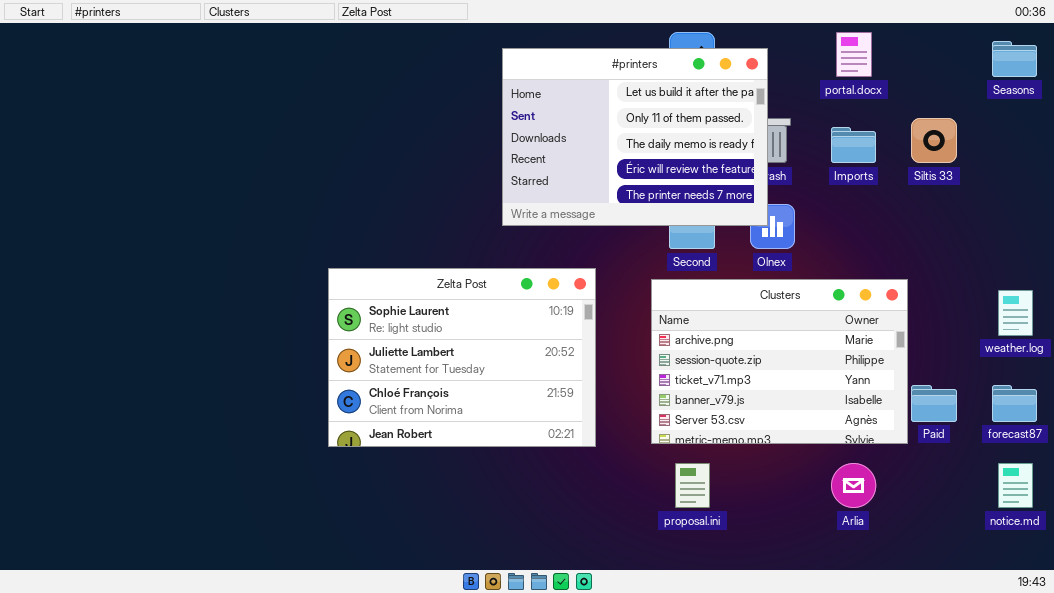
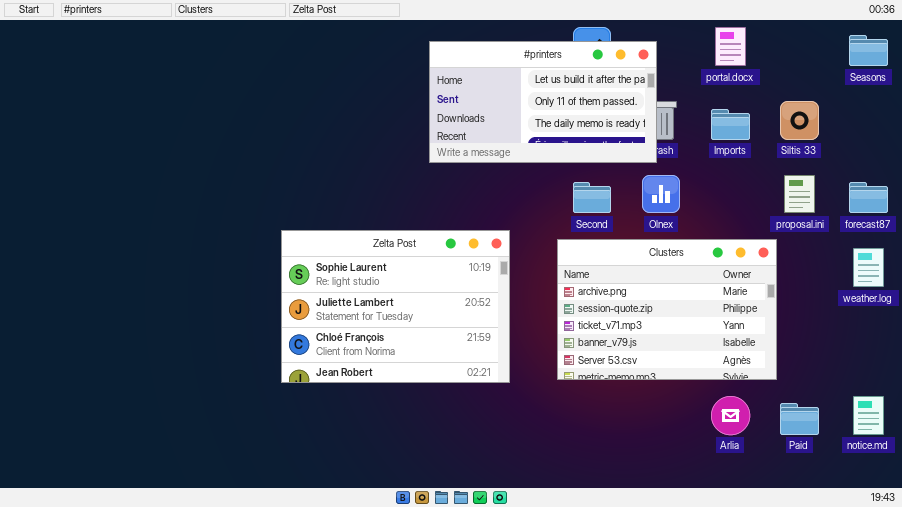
#printers: [502,48,768,226] -> [429,41,657,163], resized
Paid: [911,385,957,422] -> [780,403,819,435], moved
forecast87: [992,385,1037,422] -> [849,182,888,213], moved
proposal.ini: [675,463,710,508] -> [784,175,815,213], moved

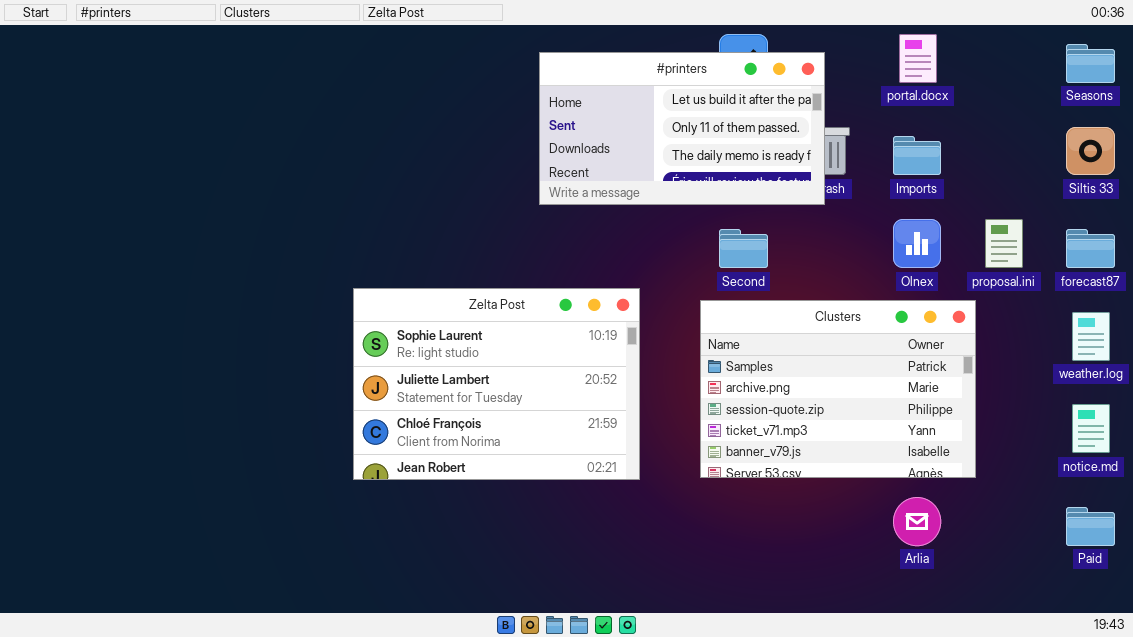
Siltis 33: [780,101,819,140] -> [1066,127,1115,175], moved
Olnex: [642,175,680,213] -> [893,219,941,268], moved
Clusters: [557,239,777,380] -> [700,300,976,478], scrolled up 1 row
notice.md: [853,396,884,435] -> [1072,404,1110,453], moved
Paid: [780,403,819,435] -> [1066,507,1115,546], moved

